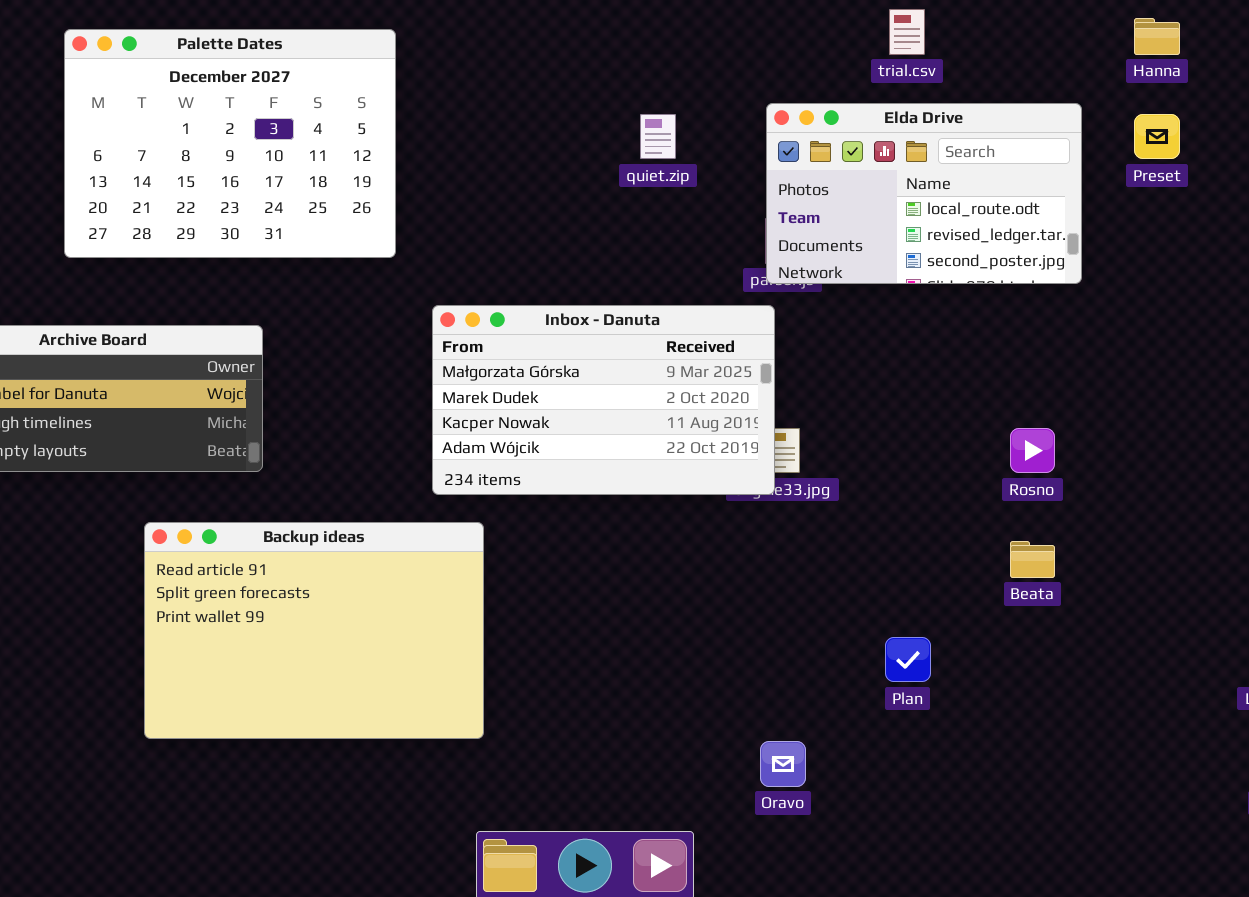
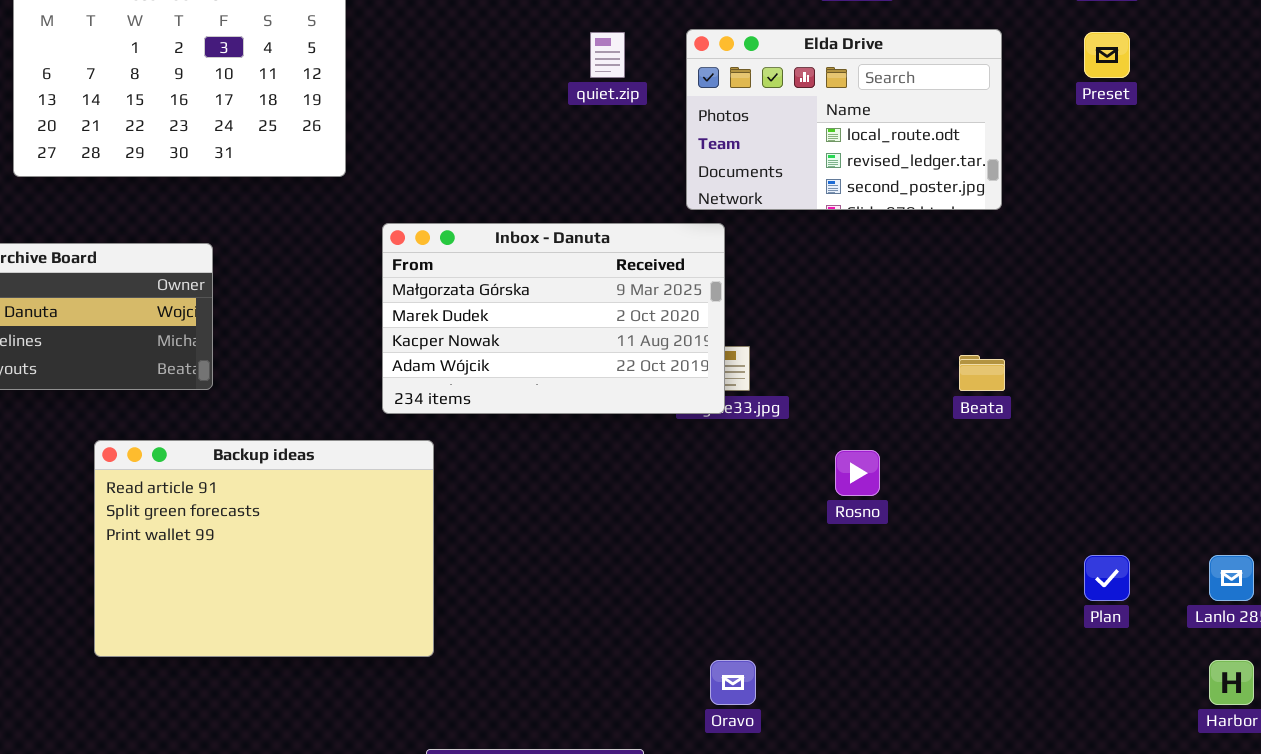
Elda Drive: [766,103,1082,284] -> [686,29,1002,210], moved
Rosno: [1010,428,1055,473] -> [835,450,880,496], moved
Beata: [1010,541,1055,578] -> [959,355,1005,391], moved
Plan: [885,637,931,682] -> [1084,555,1130,601], moved

